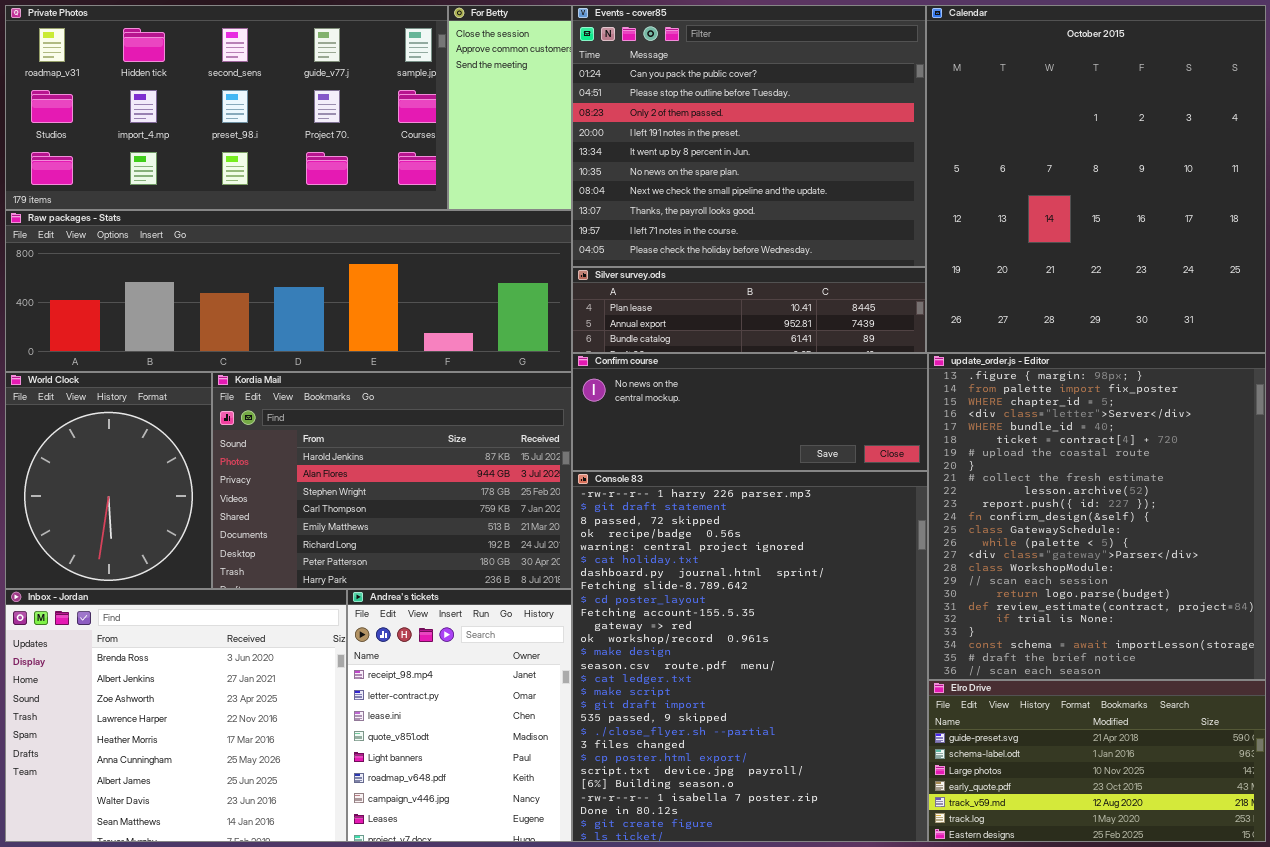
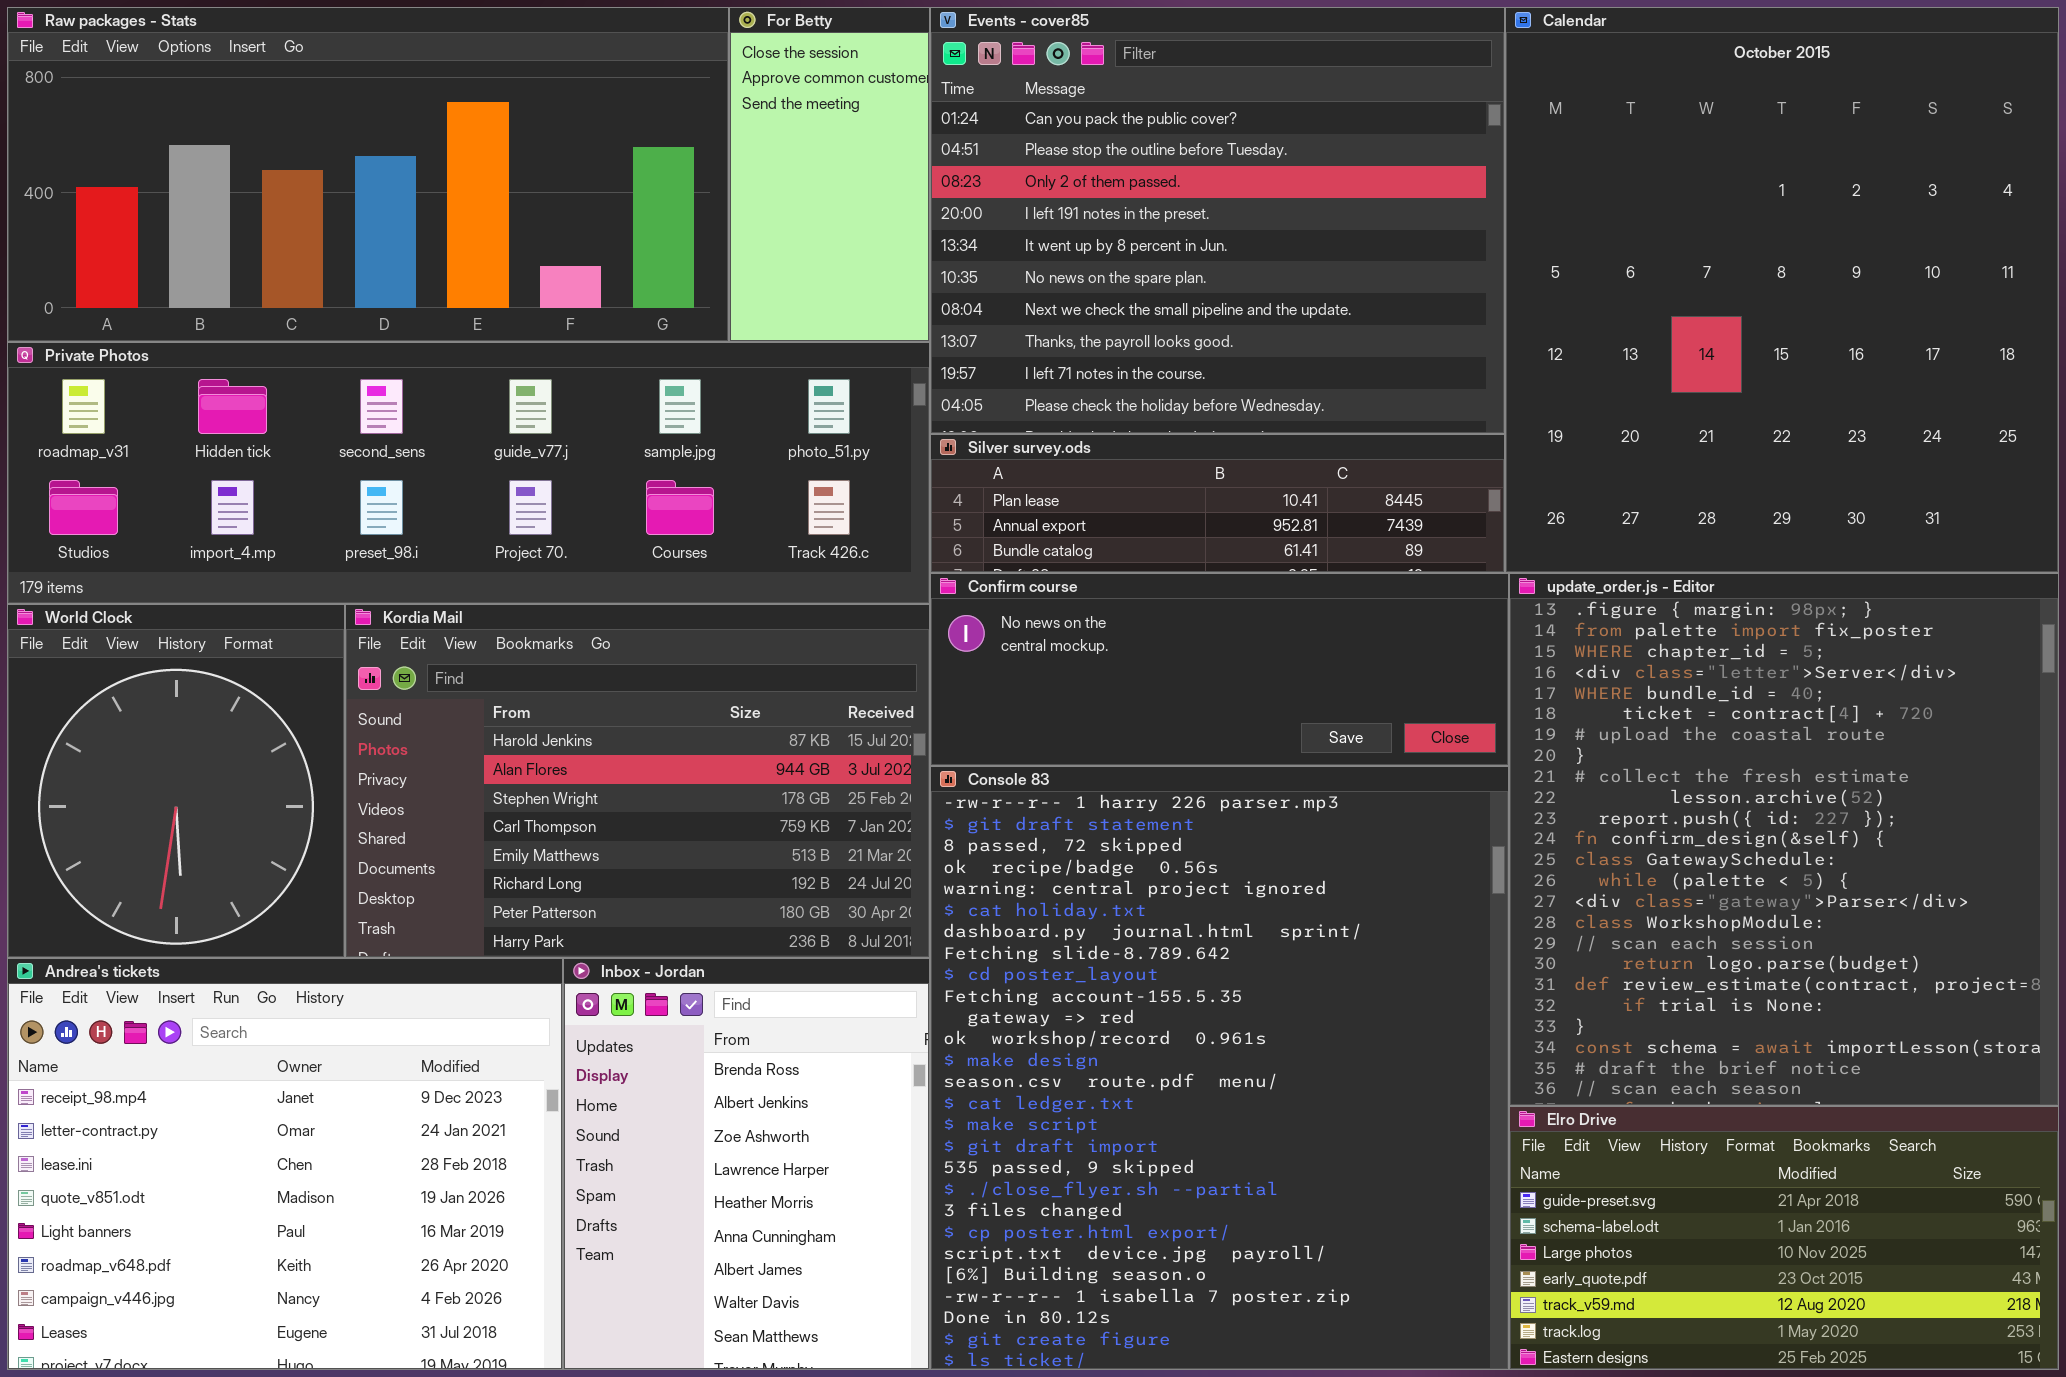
Private Photos: [5,5,448,210] -> [7,342,930,604], moved, resized
Raw packages - Stats: [5,210,572,372] -> [7,7,729,342], moved, resized
Inbox - Jordan: [5,589,347,842] -> [563,958,930,1370], moved, resized
Andrea's tickets: [347,589,572,842] -> [7,958,563,1370], moved, resized

